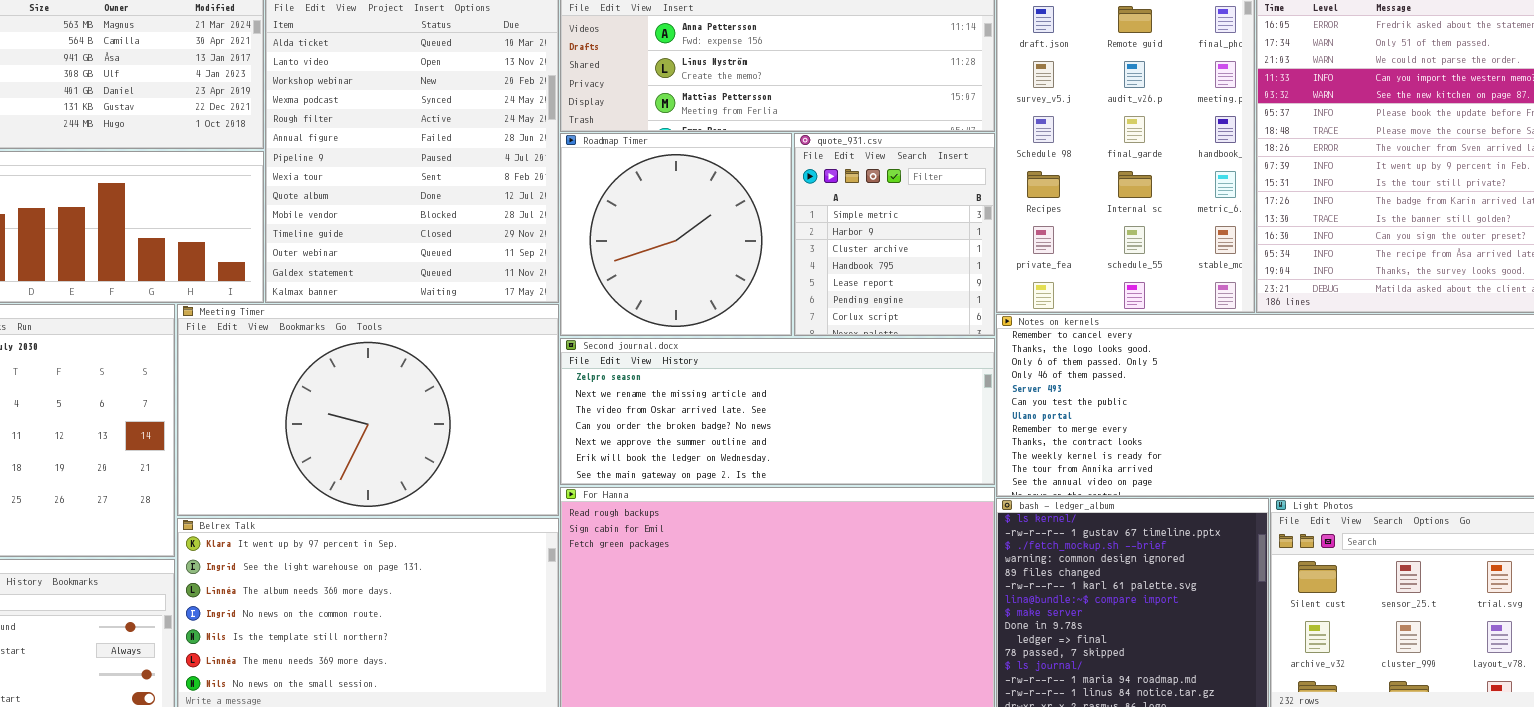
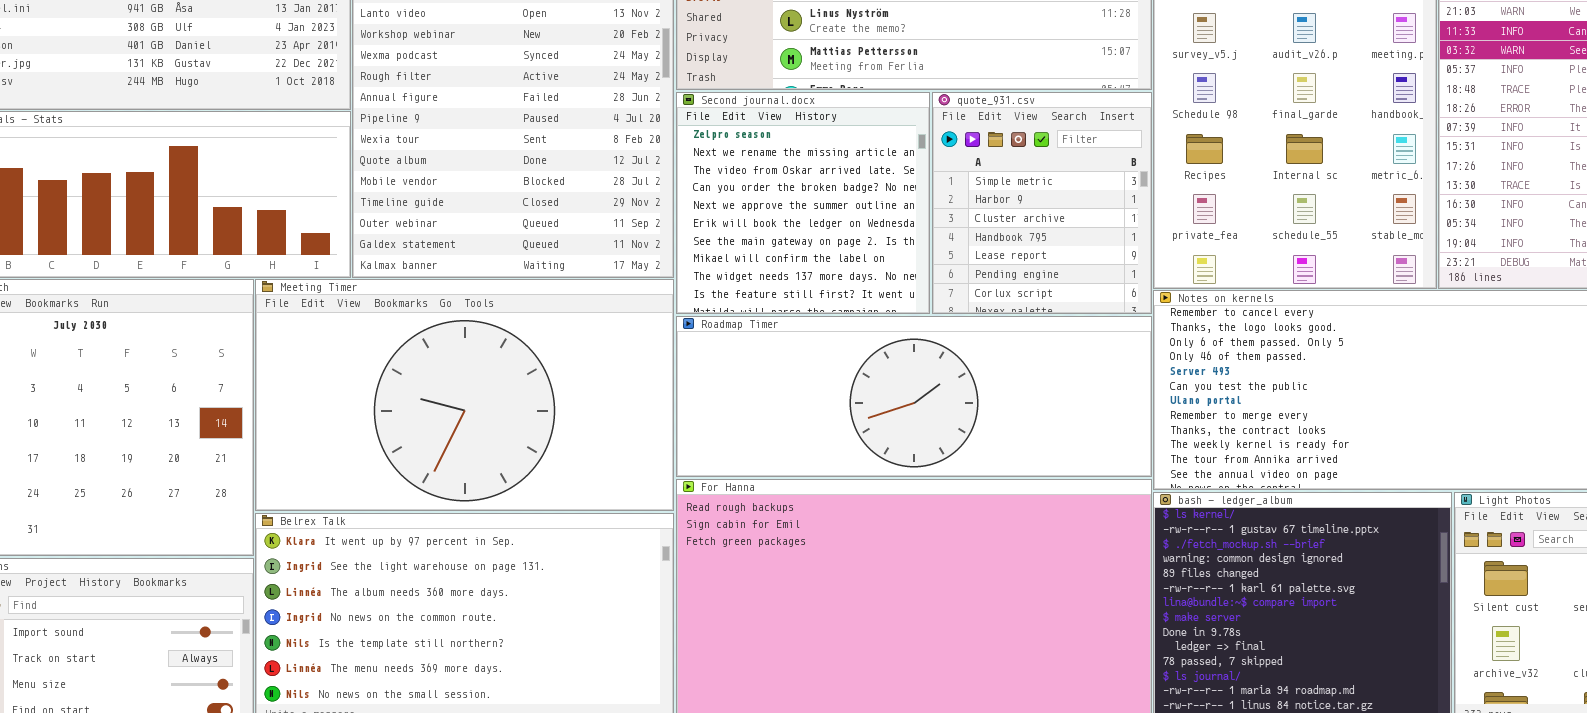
Roadmap Timer: [560,133,792,336] -> [676,316,1152,477], moved, resized
Second journal.docx: [560,338,995,485] -> [676,92,930,314], moved, resized

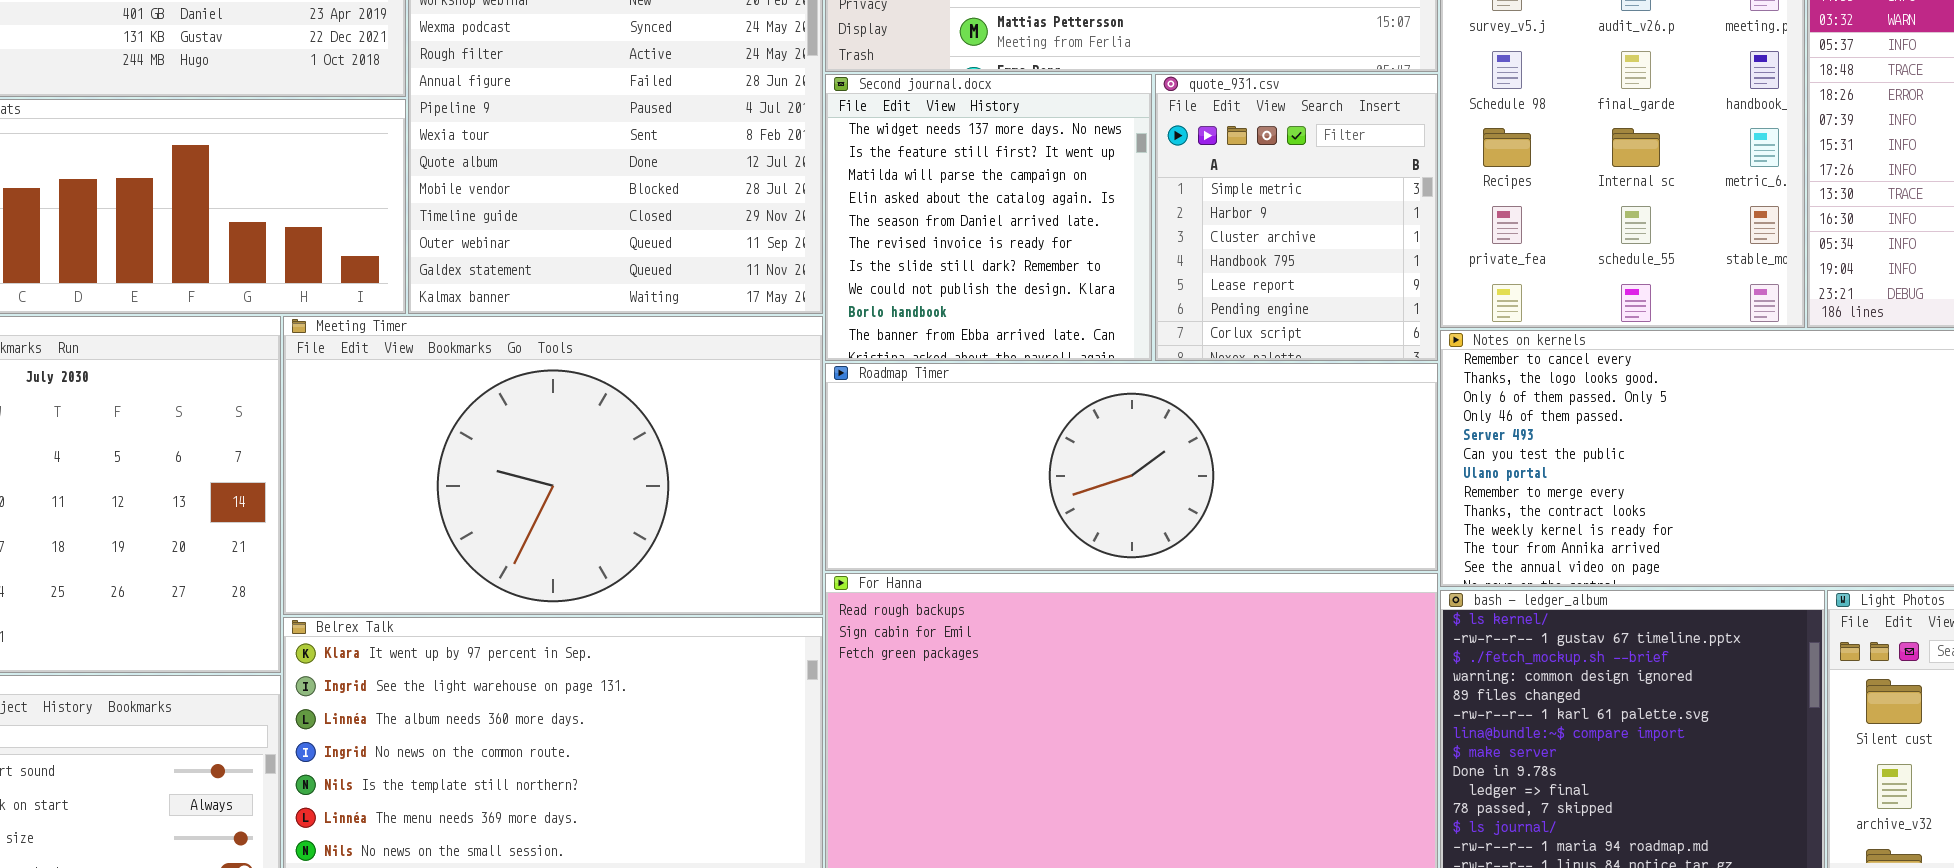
Second journal.docx: [676,92,930,314] -> [825,74,1152,361], scrolled down 8 rows

